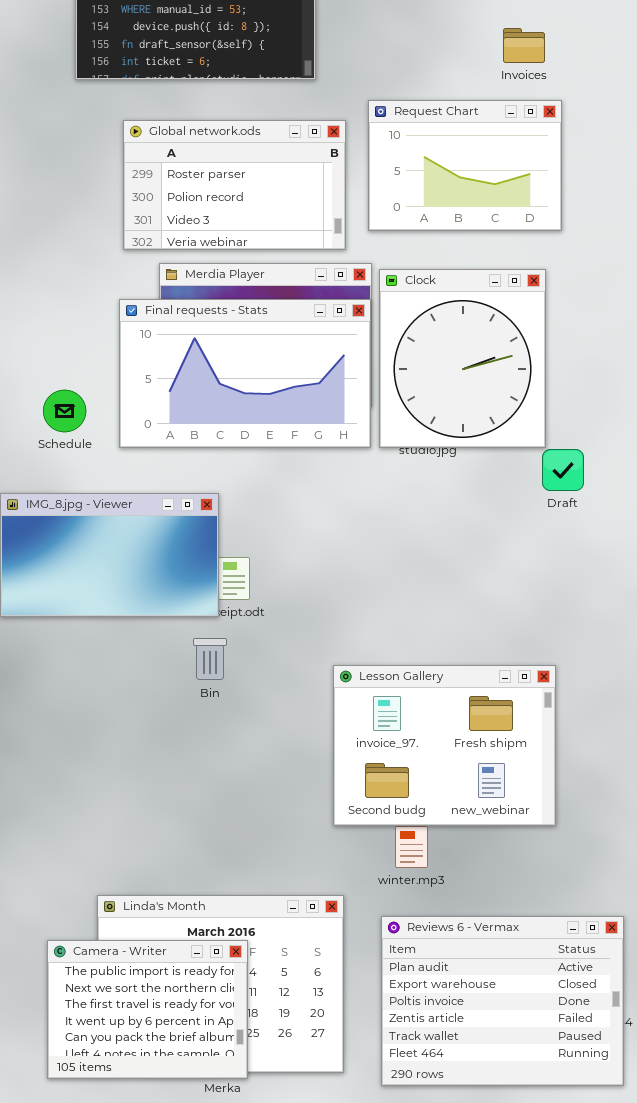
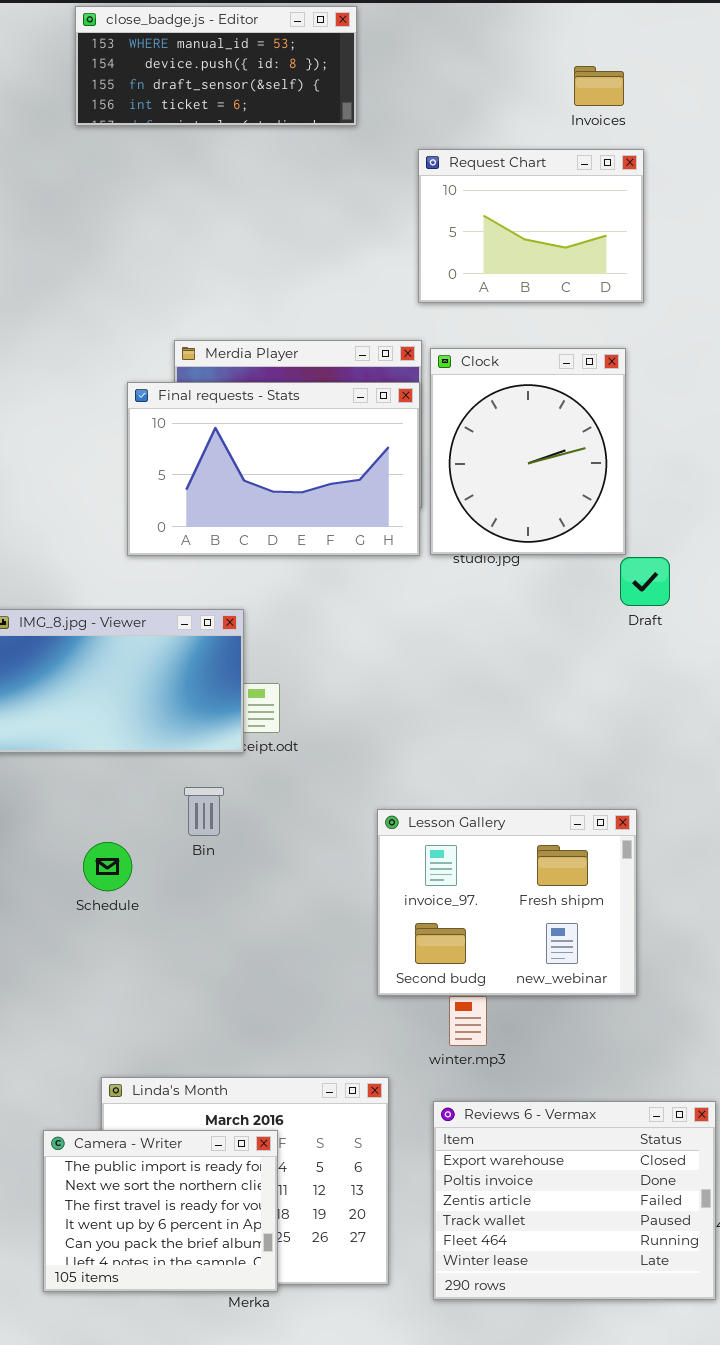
Global network.ods: [123,120,346,250] -> none, closed
Schedule: [43,390,86,432] -> [83,842,132,891], moved
Bin: [193,638,227,680] -> [184,787,224,836], moved
Reviews 6 - Vermax: [381,916,624,1086] -> [433,1101,716,1300], scrolled down 1 row

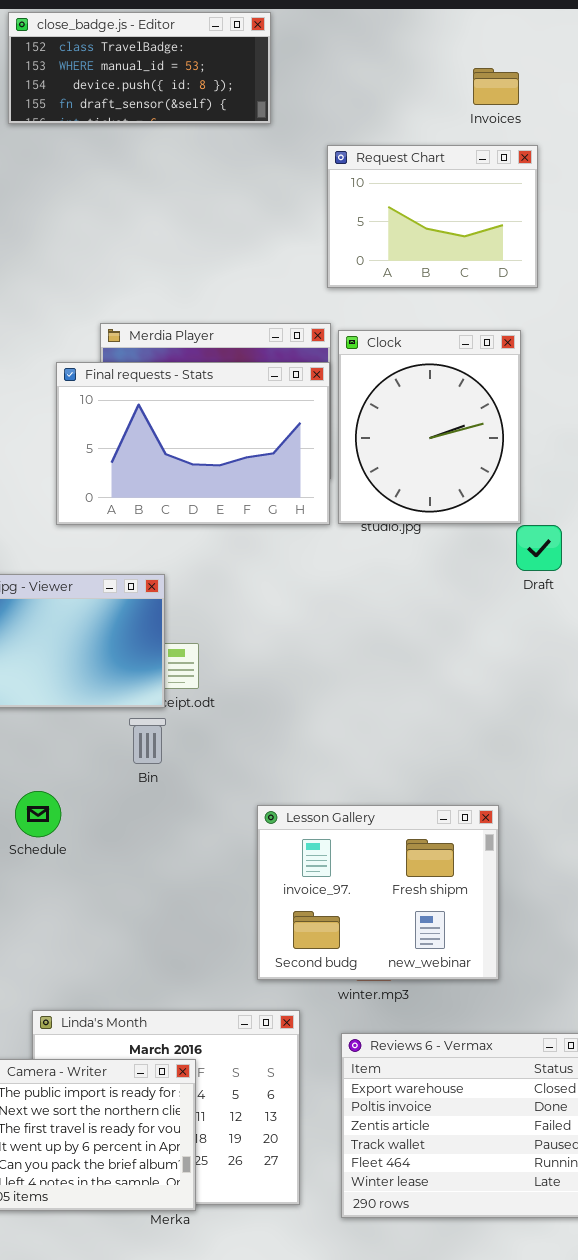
close_badge.js - Editor: [75,6,357,126] -> [8,12,271,124], scrolled up 1 row
Bin: [184,787,224,836] -> [129,718,166,764], moved
Lesson Gallery: [377,809,637,996] -> [257,805,499,980], moved

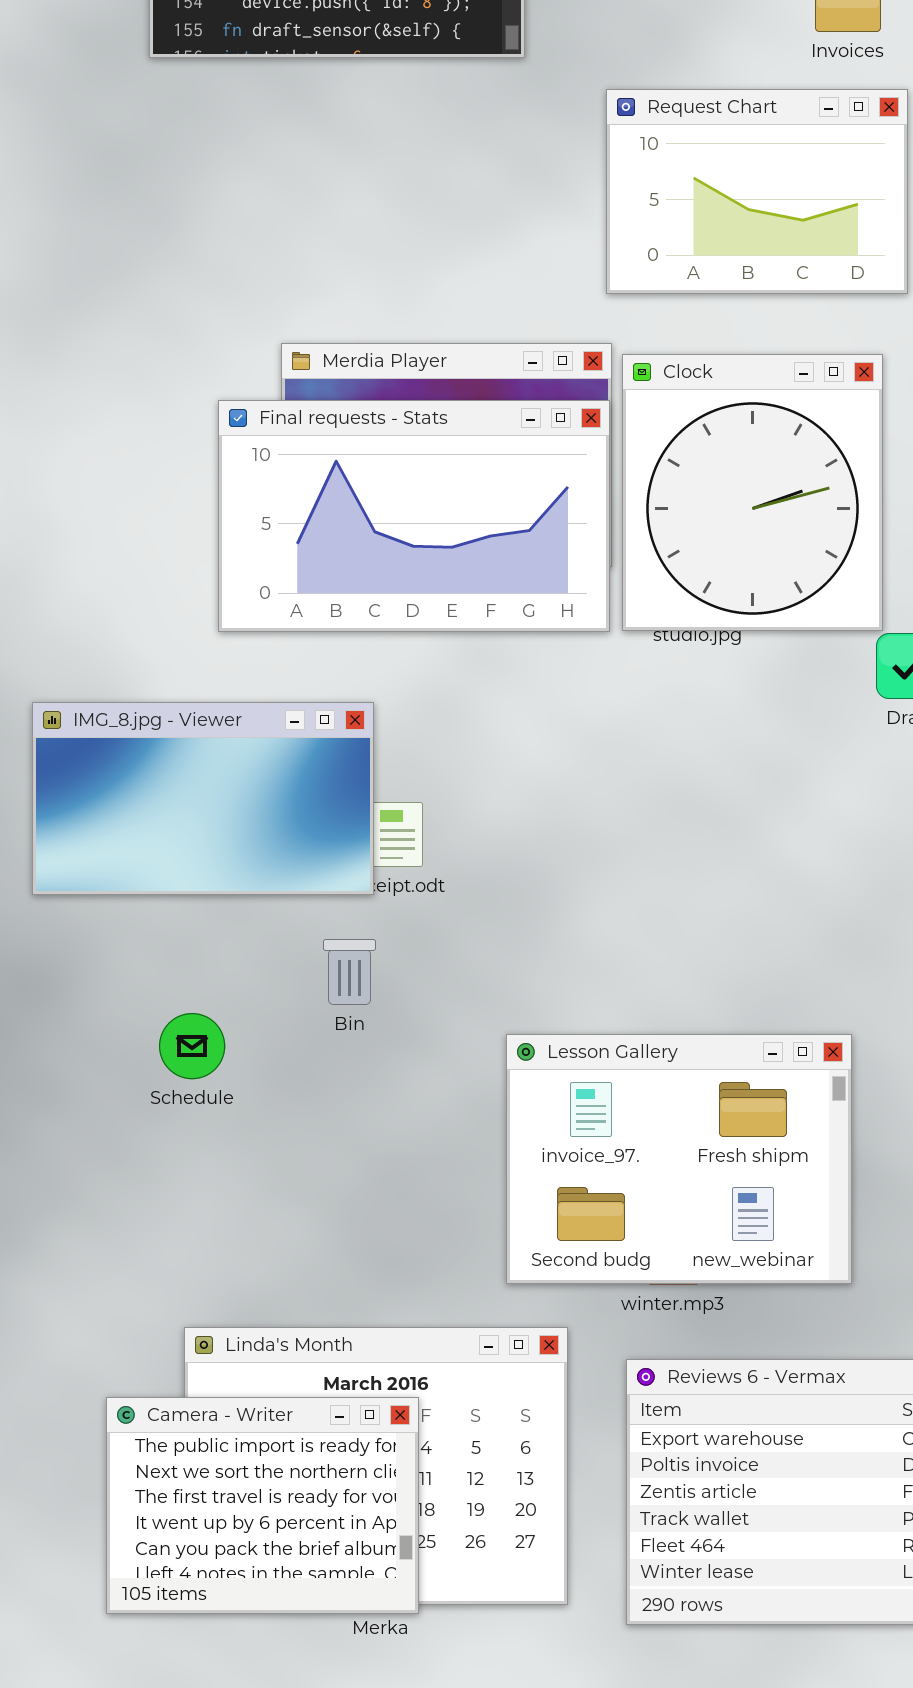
Bin: [129,718,166,764] -> [323,939,376,1005], moved

